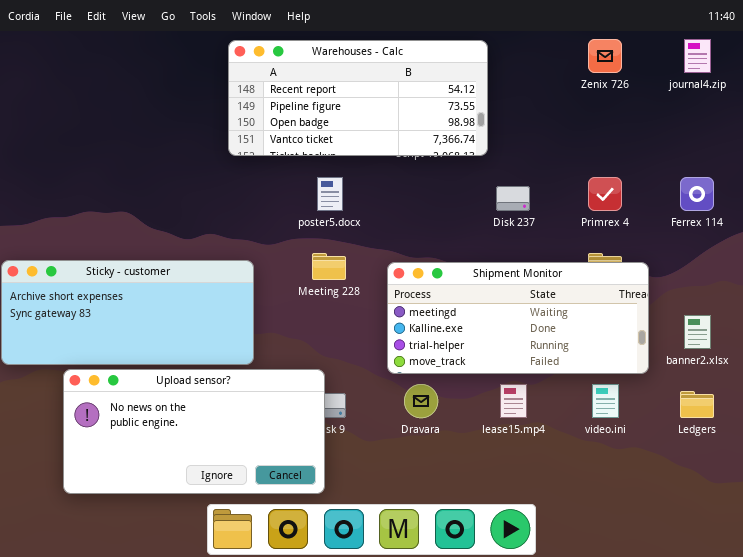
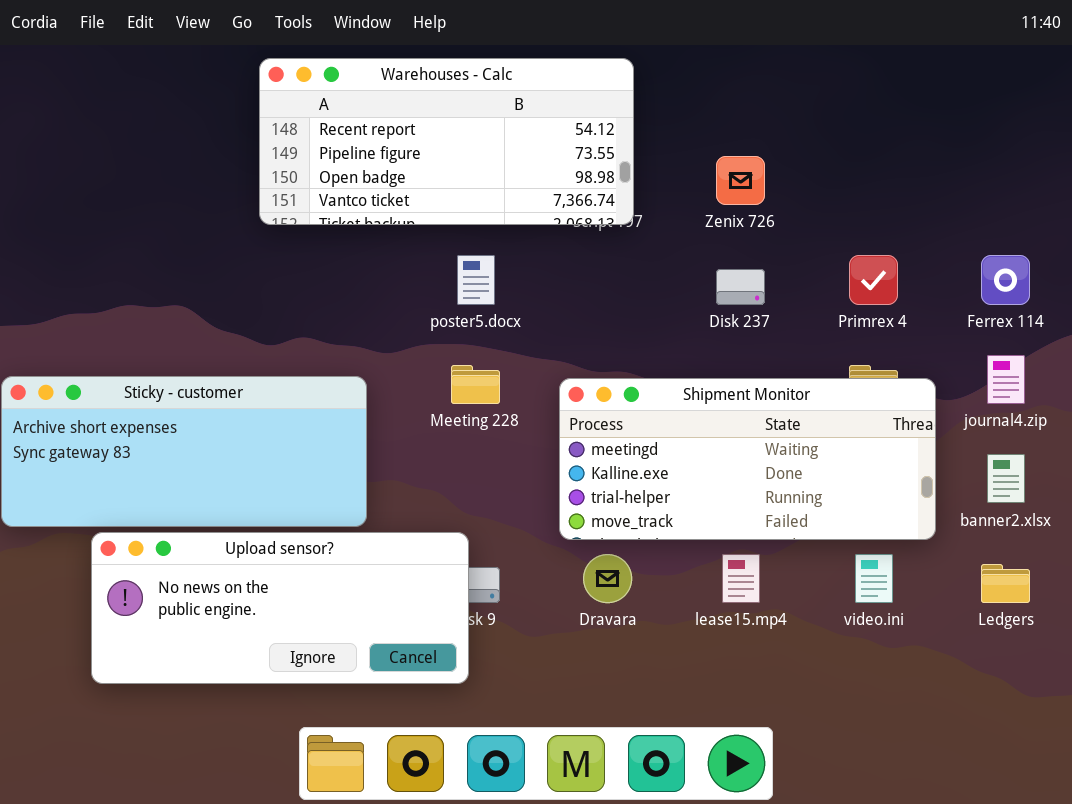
Zenix 726: [588,39,622,73] -> [716,156,765,205], moved
journal4.zip: [684,39,711,73] -> [987,355,1025,404], moved
Warehouses - Calc: [228,40,488,156] -> [259,58,634,225], moved
Upload sensor?: [63,369,325,494] -> [91,532,469,684], resized

